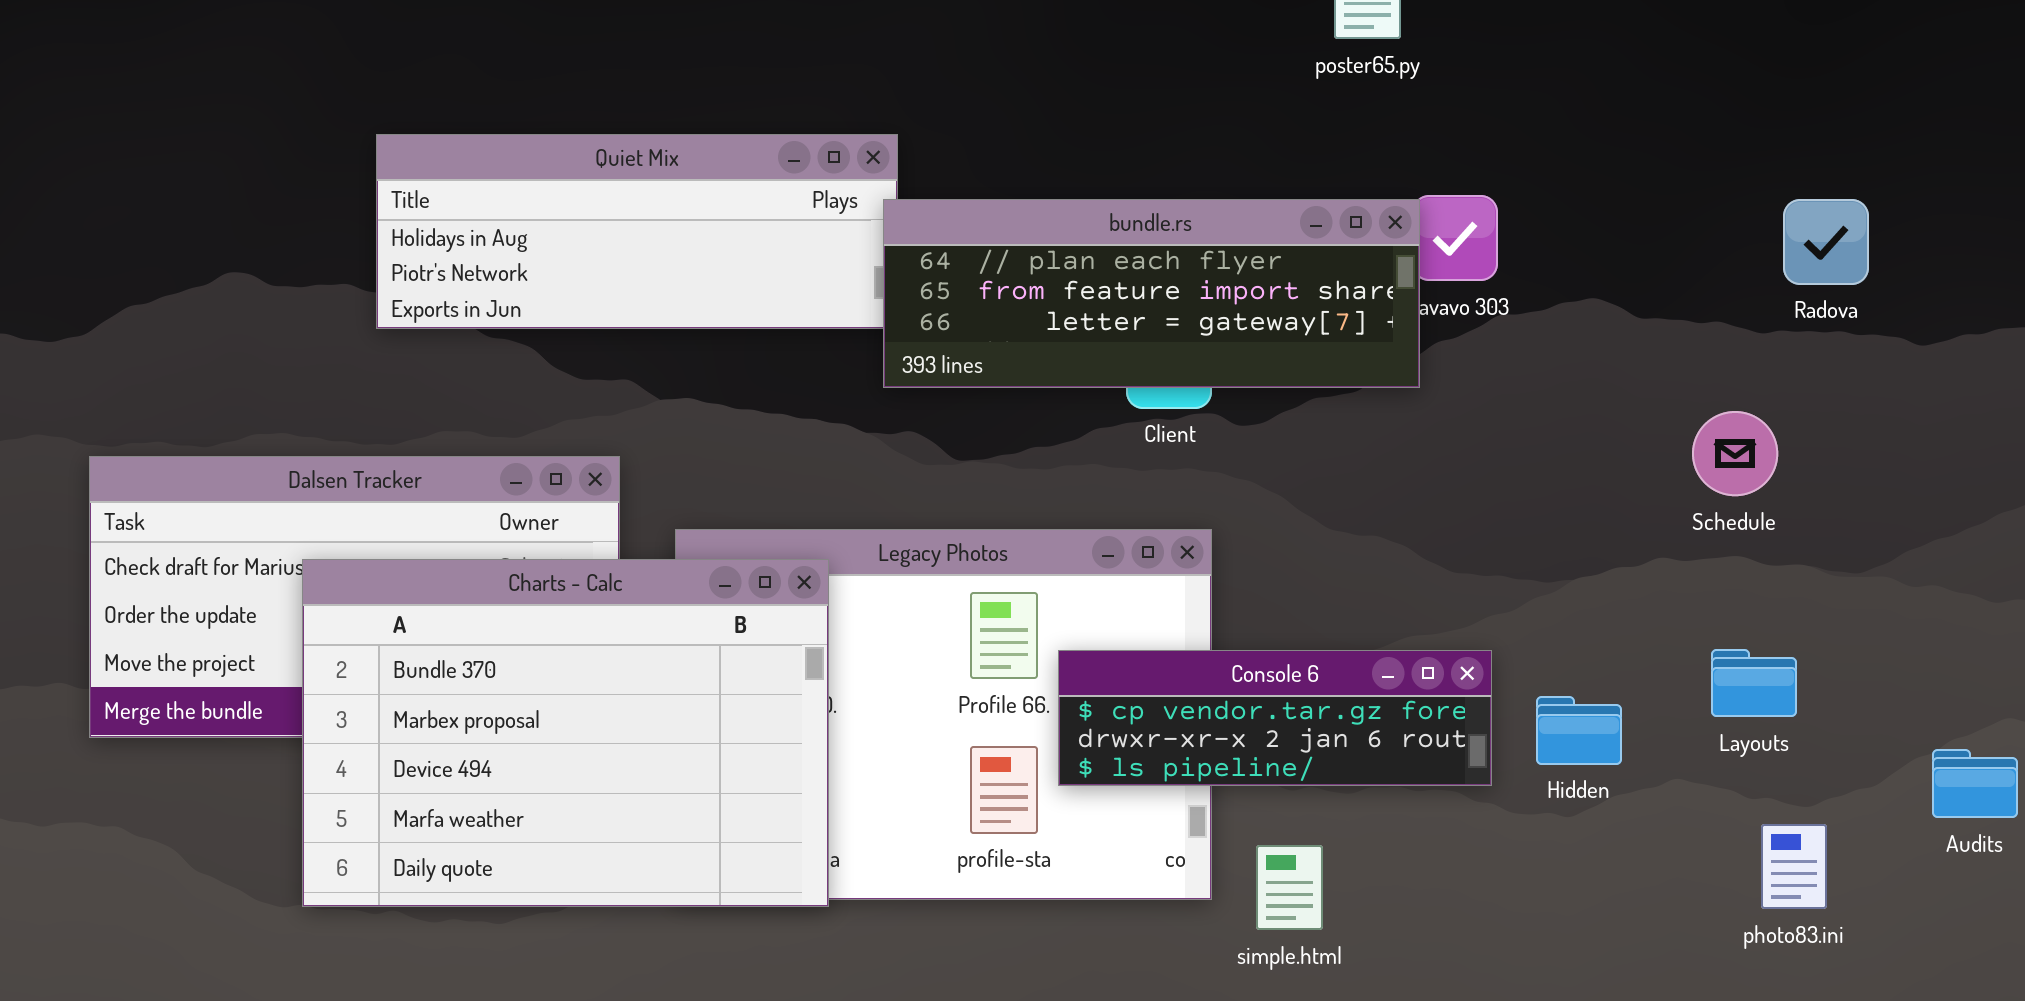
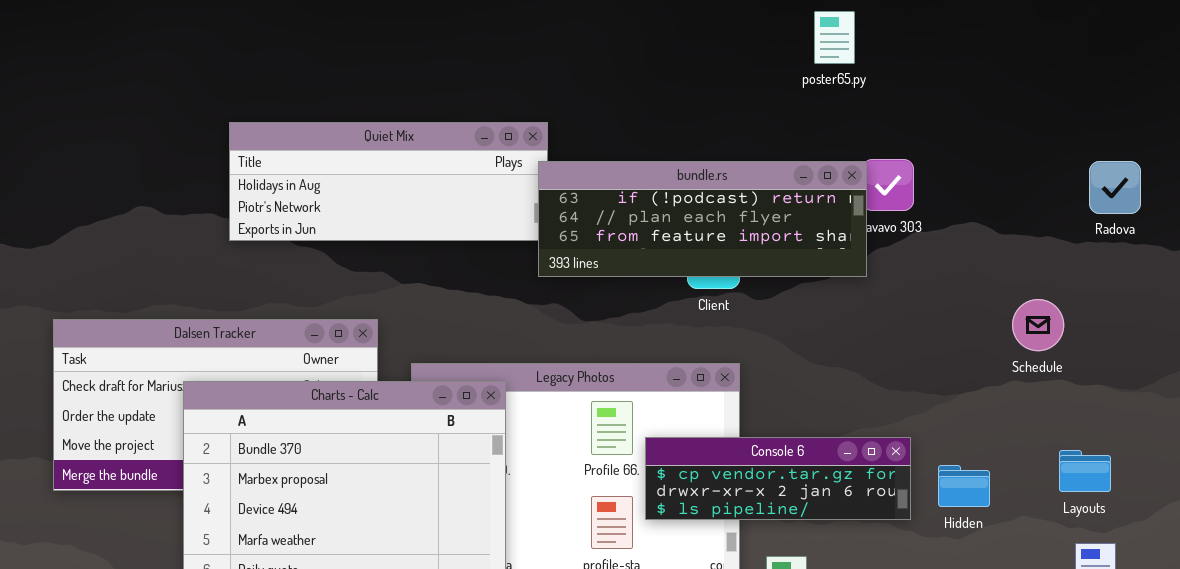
bundle.rs: [883,199,1420,388] -> [538,161,867,277], scrolled up 1 row
Schedule: [1692,411,1778,496] -> [1012,299,1064,351], moved
Layouts: [1711,649,1797,717] -> [1059,450,1111,492], moved

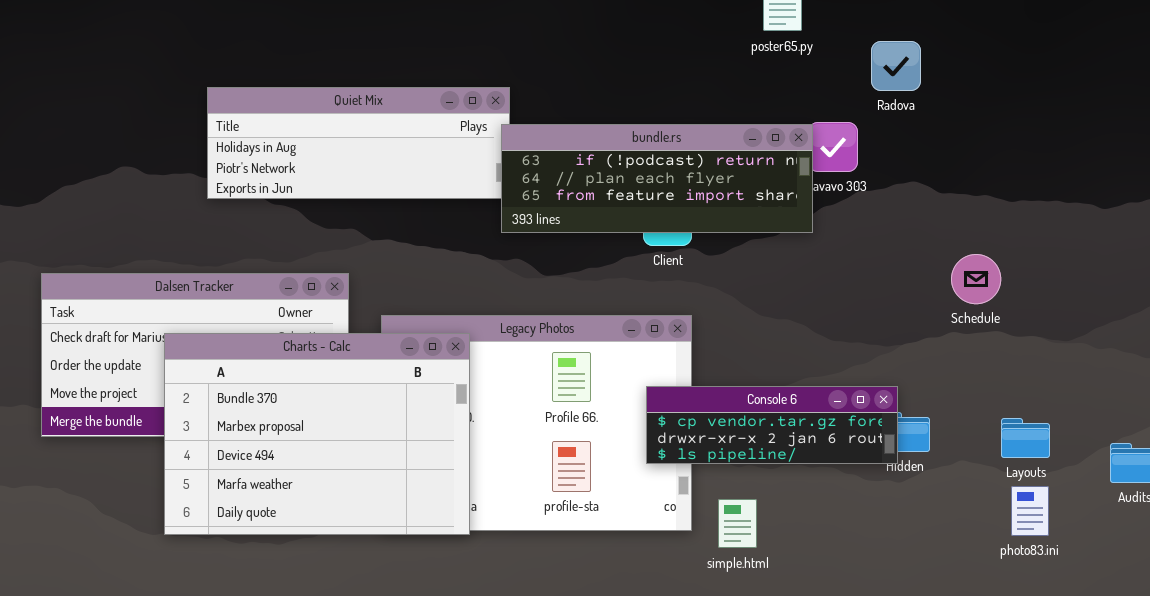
Radova: [1089,161,1141,214] -> [871,41,921,91], moved
Console 6: [645,437,911,520] -> [646,386,898,464], moved
Layouts: [1059,450,1111,492] -> [1001,418,1050,458], moved

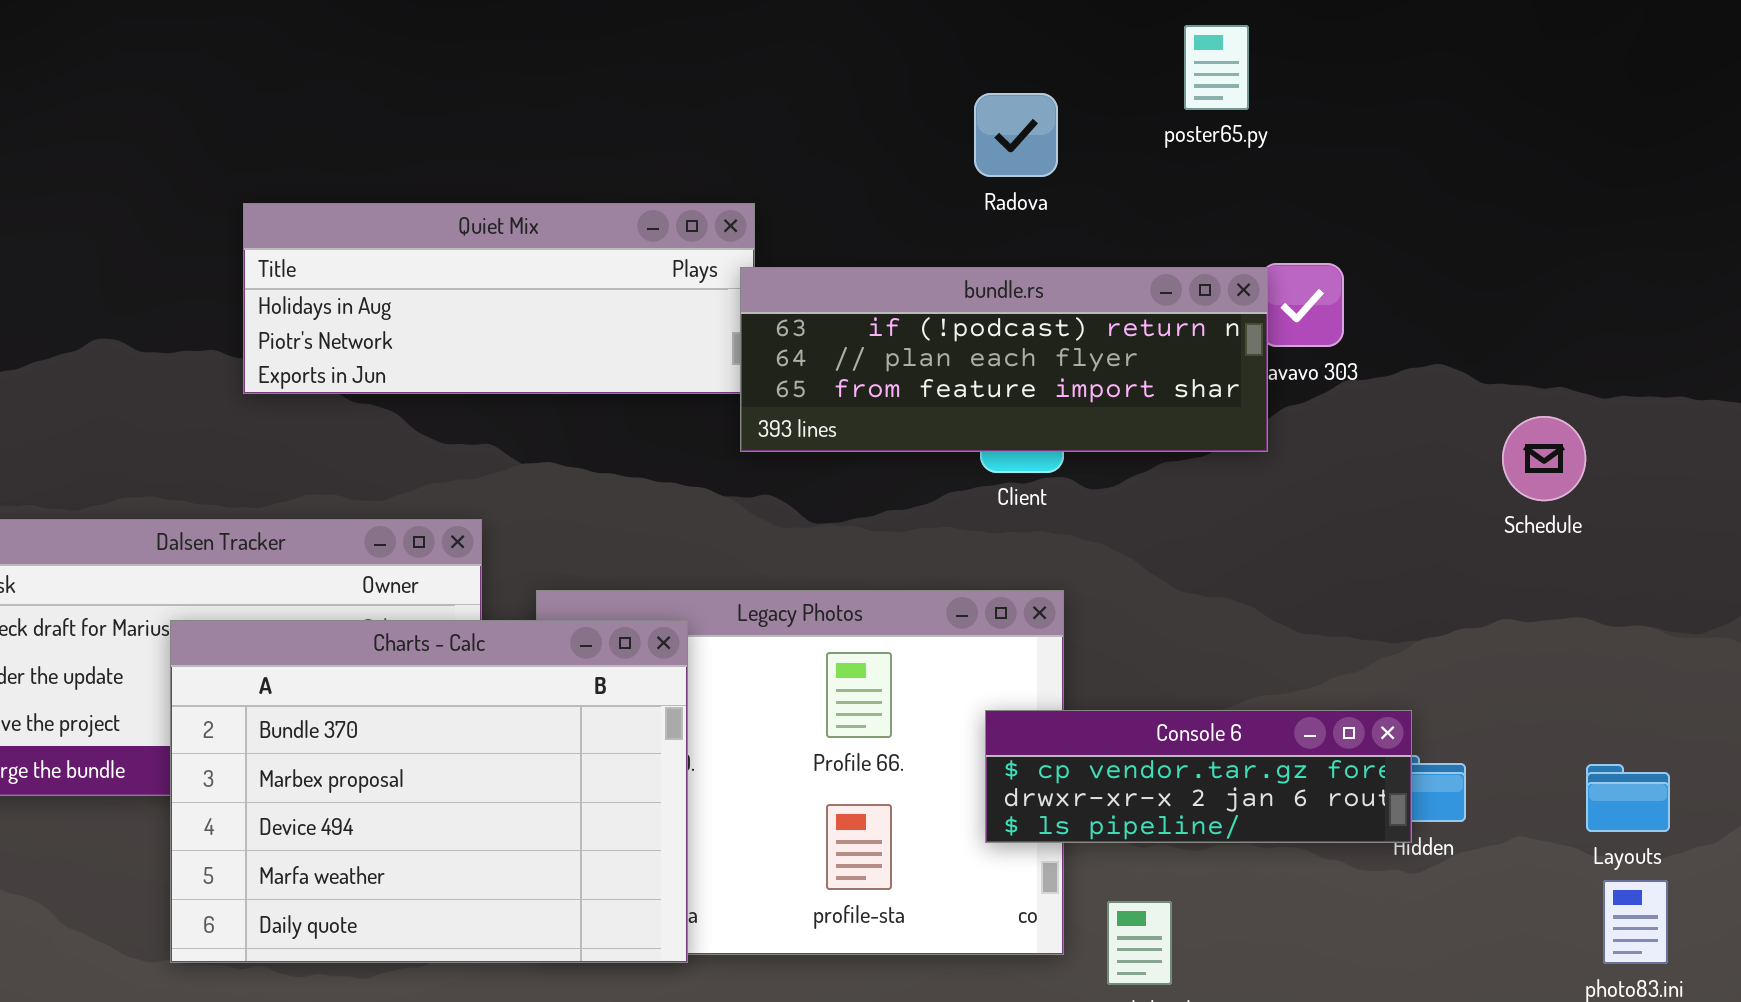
Radova: [871,41,921,91] -> [974,93,1058,177], moved
Schedule: [951,254,1001,304] -> [1502,416,1586,501], moved

